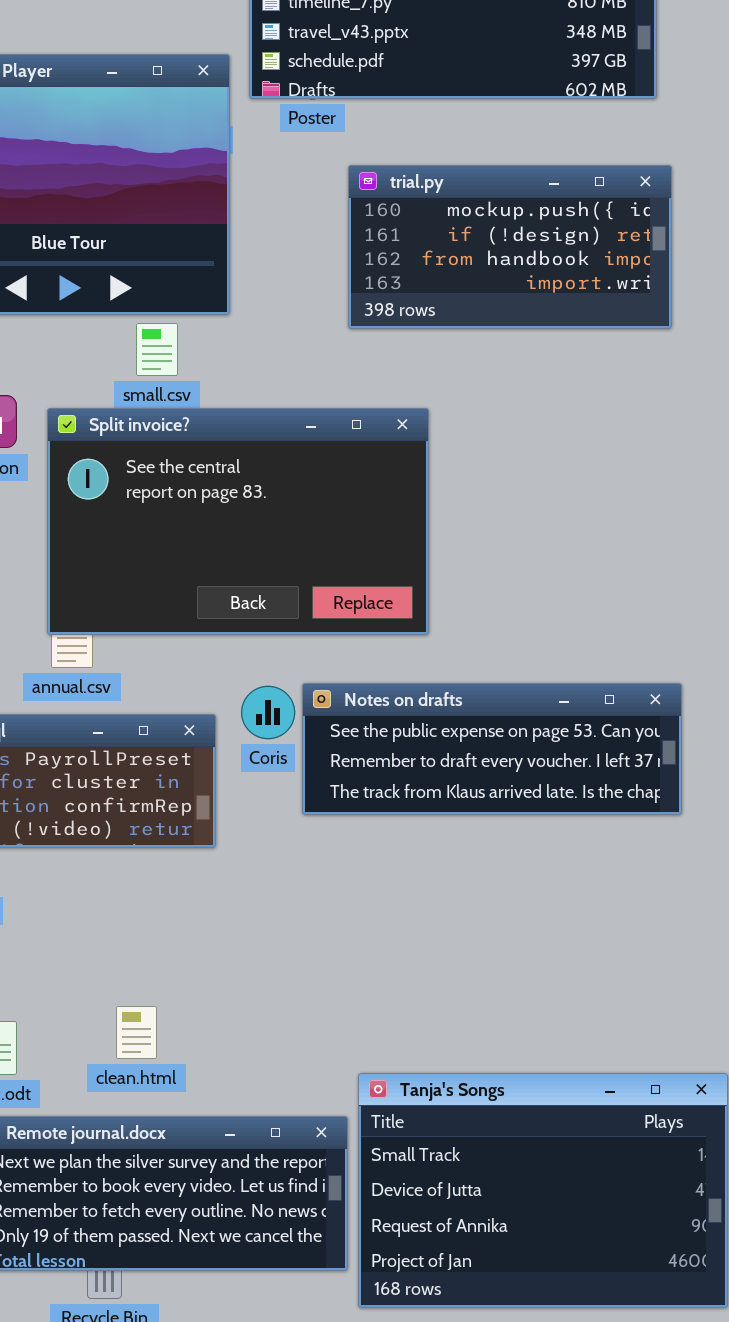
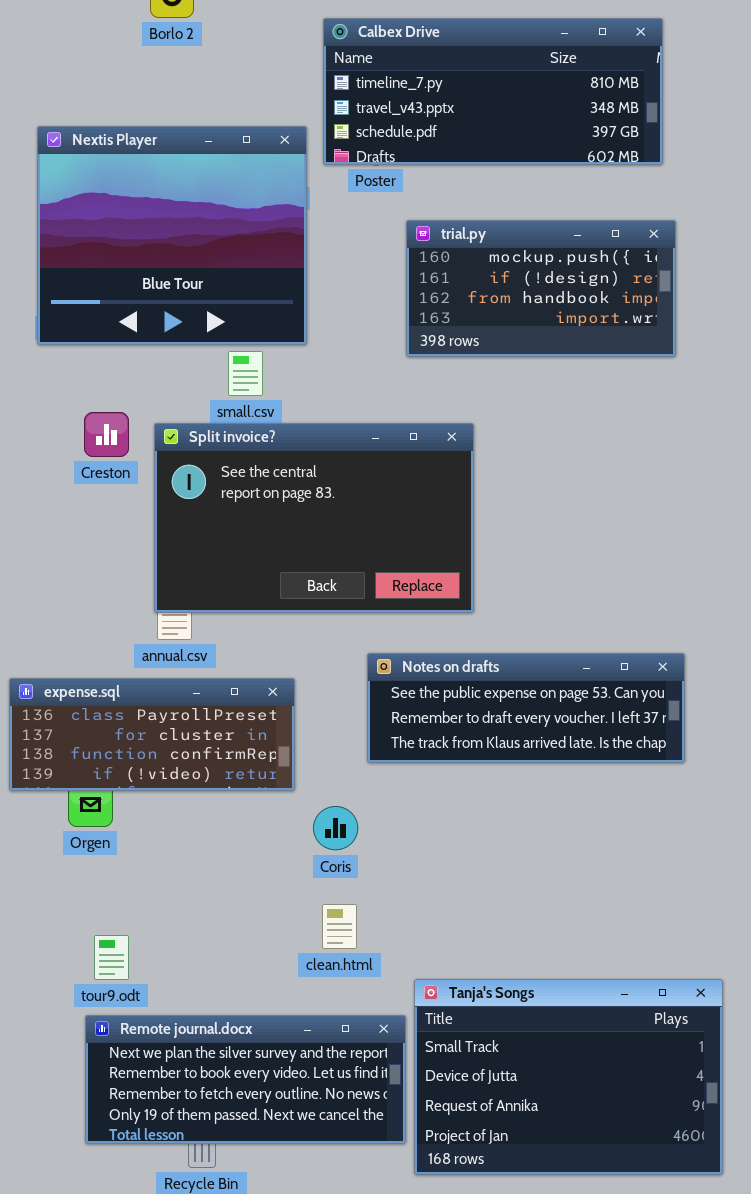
Coris: [241,686,295,739] -> [313,806,358,850], moved
clean.html: [116,1006,157,1059] -> [322,904,357,949], moved

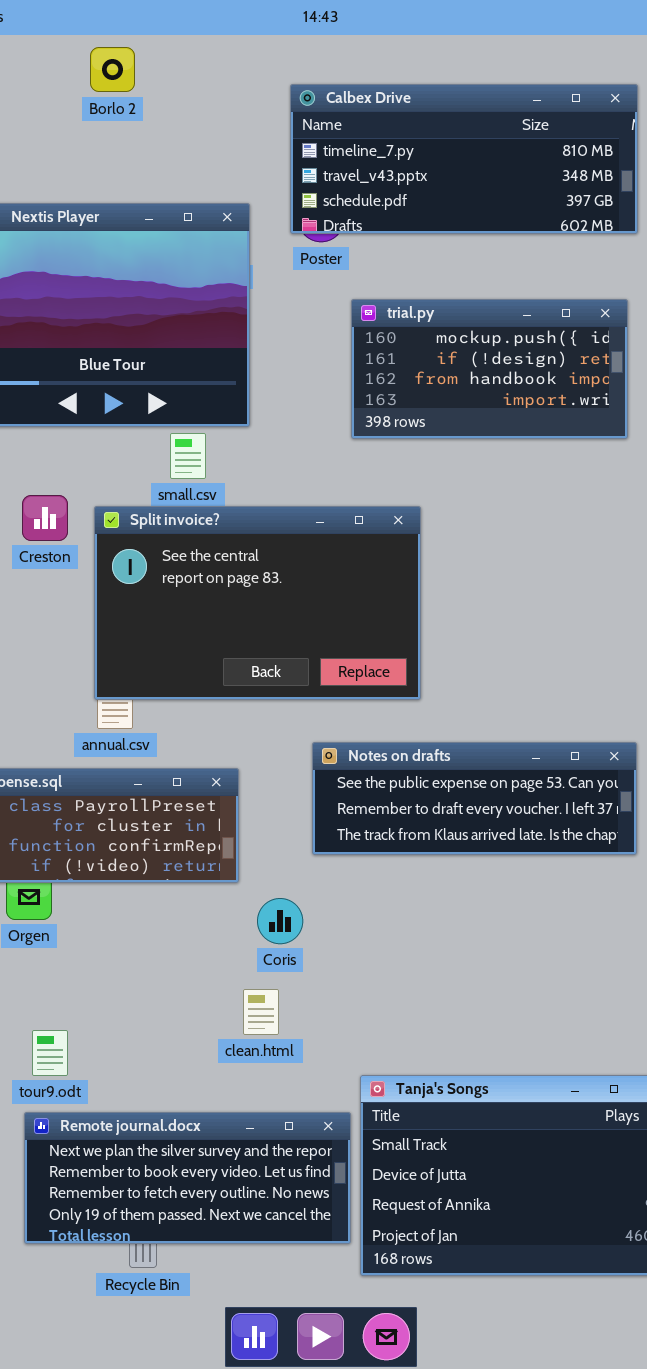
Calbex Drive: [323,18,663,165] -> [290,84,638,234], moved
clean.html: [322,904,357,949] -> [243,989,279,1035], moved

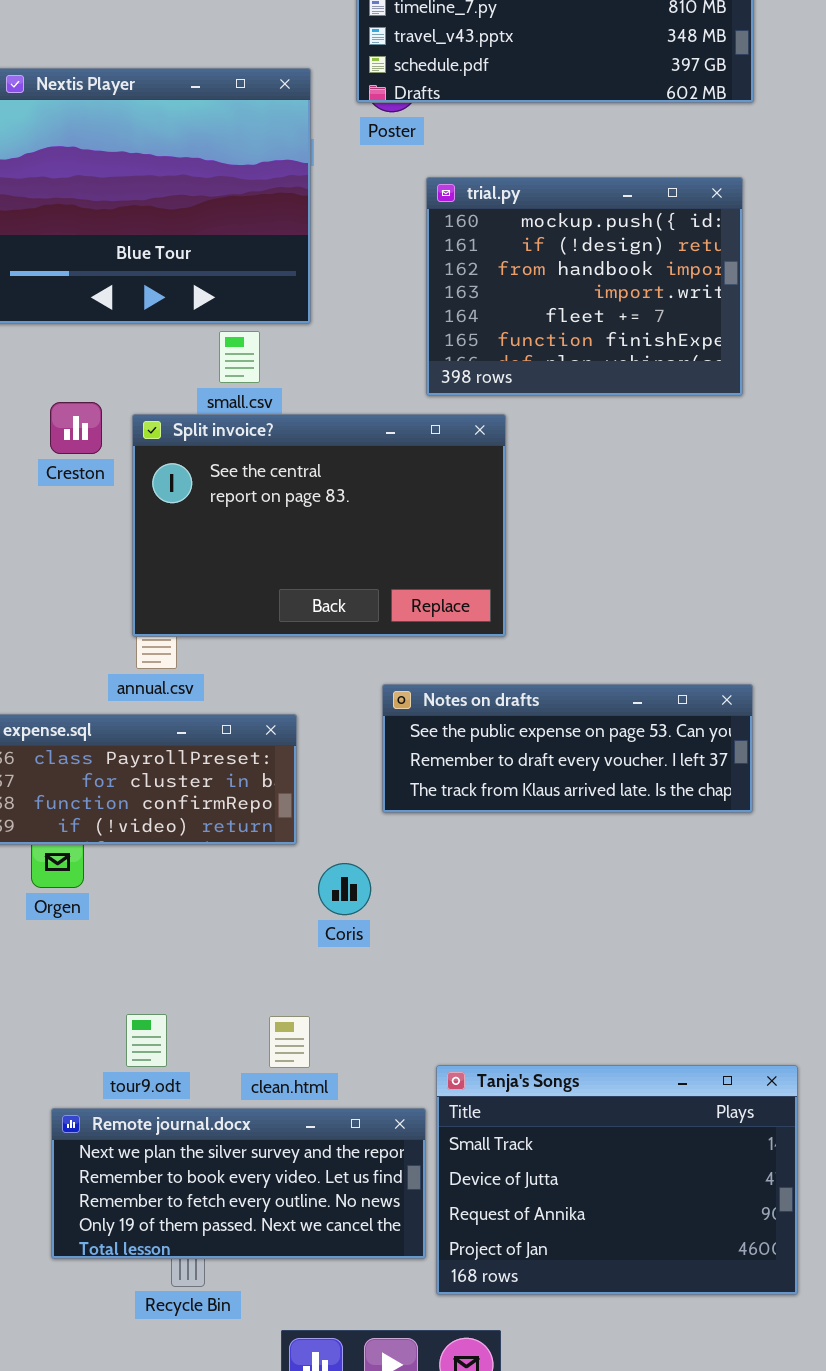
trial.py: [351,299,628,439] -> [426,177,743,396], resized
clean.html: [243,989,279,1035] -> [269,1016,310,1068], moved
tour9.odt: [32,1030,68,1076] -> [126,1014,167,1067], moved

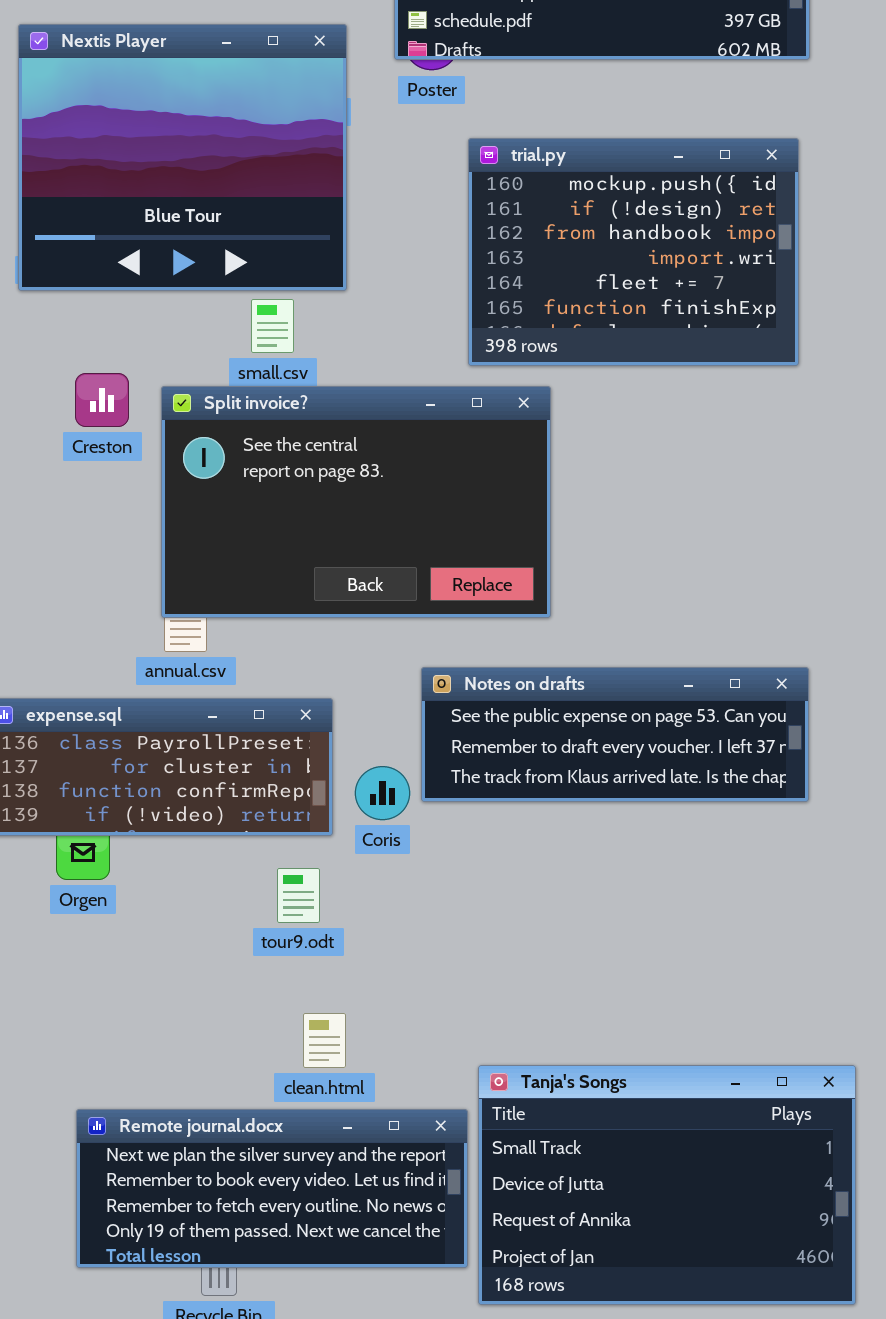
Coris: [318,863,371,915] -> [355,766,410,820], moved
tour9.odt: [126,1014,167,1067] -> [277,868,320,923], moved

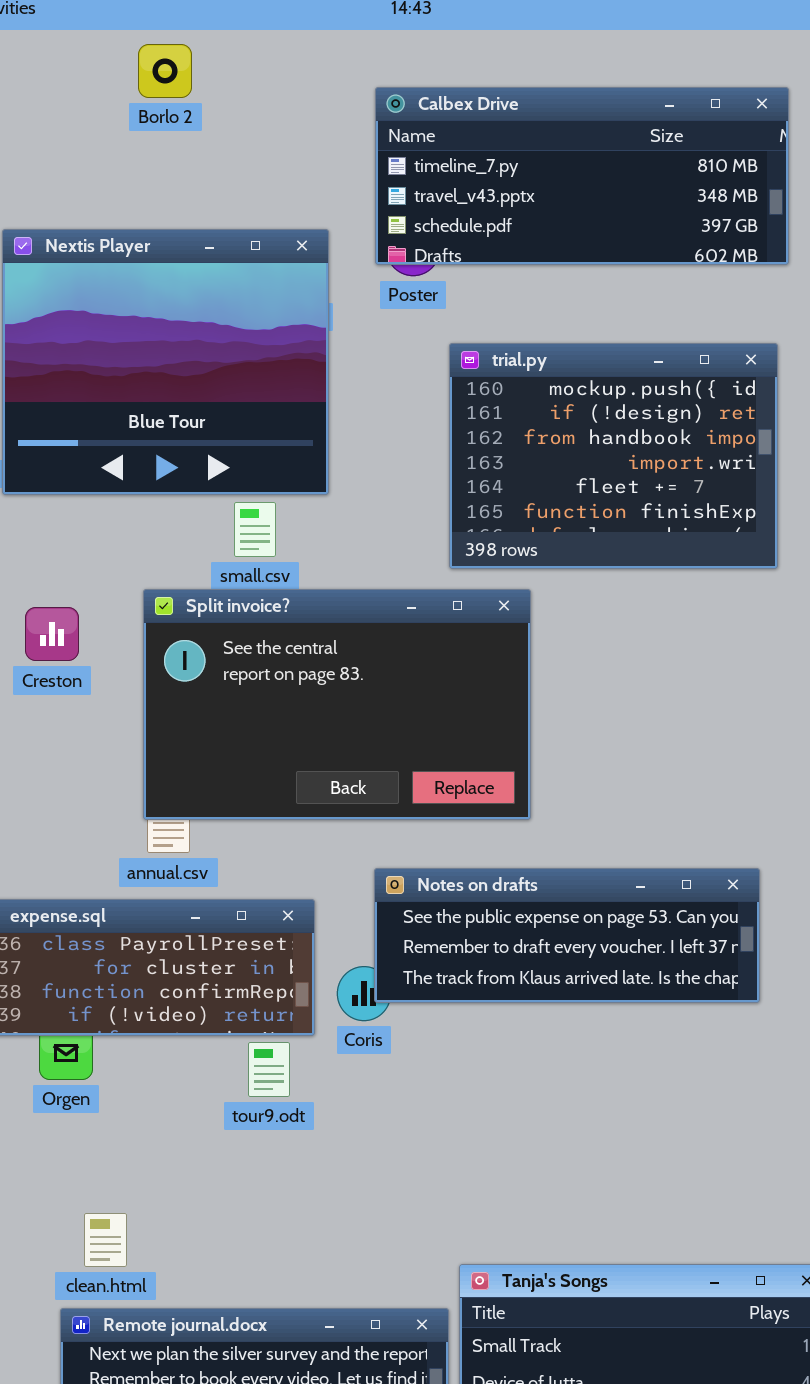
Creston: [75,373,129,427] -> [25,607,79,661], moved
Notes on drafts: [421,667,809,802] -> [374,868,760,1003], moved
tour9.odt: [277,868,320,923] -> [248,1042,290,1097], moved
clean.html: [303,1013,346,1068] -> [84,1213,127,1267], moved

